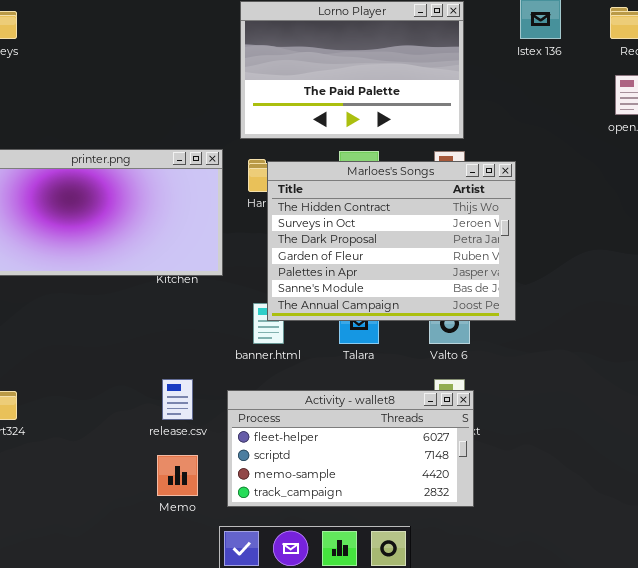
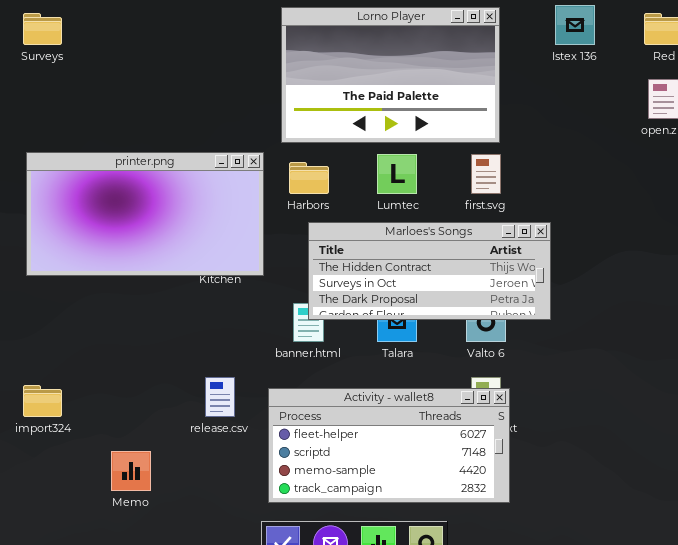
Marloes's Songs: [267,161,516,321] -> [308,222,551,320], resized
Memo: [157,455,198,496] -> [111,451,151,491], moved

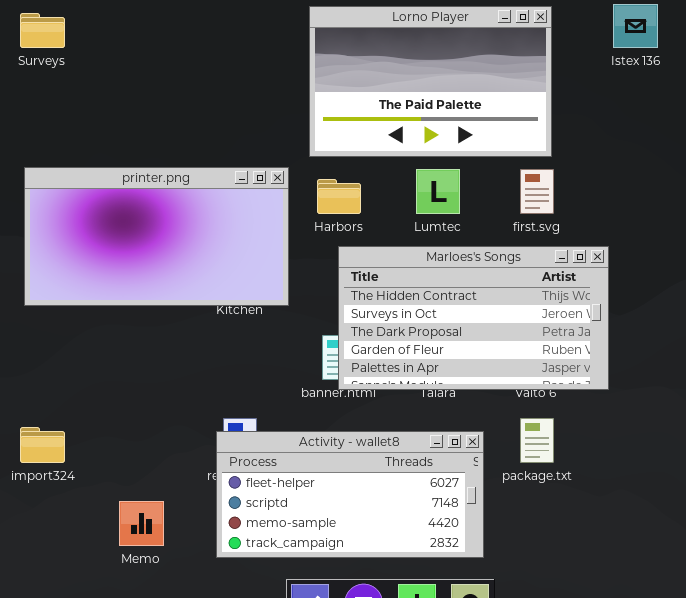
Marloes's Songs: [308,222,551,320] -> [338,246,609,390], resized
Activity - wallet8: [268,388,510,503] -> [216,431,484,558], moved

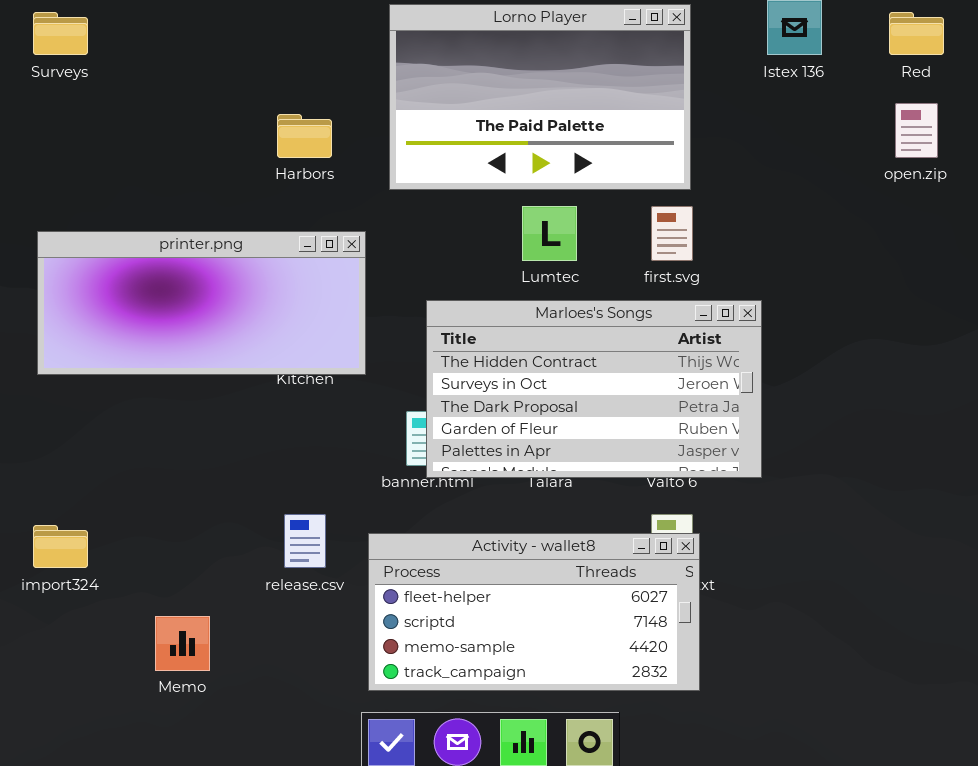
printer.png: [24,167,289,306] -> [37,231,366,375], resized
Harbors: [317,179,361,214] -> [277,114,332,158], moved
Activity - wallet8: [216,431,484,558] -> [368,533,700,691], moved

